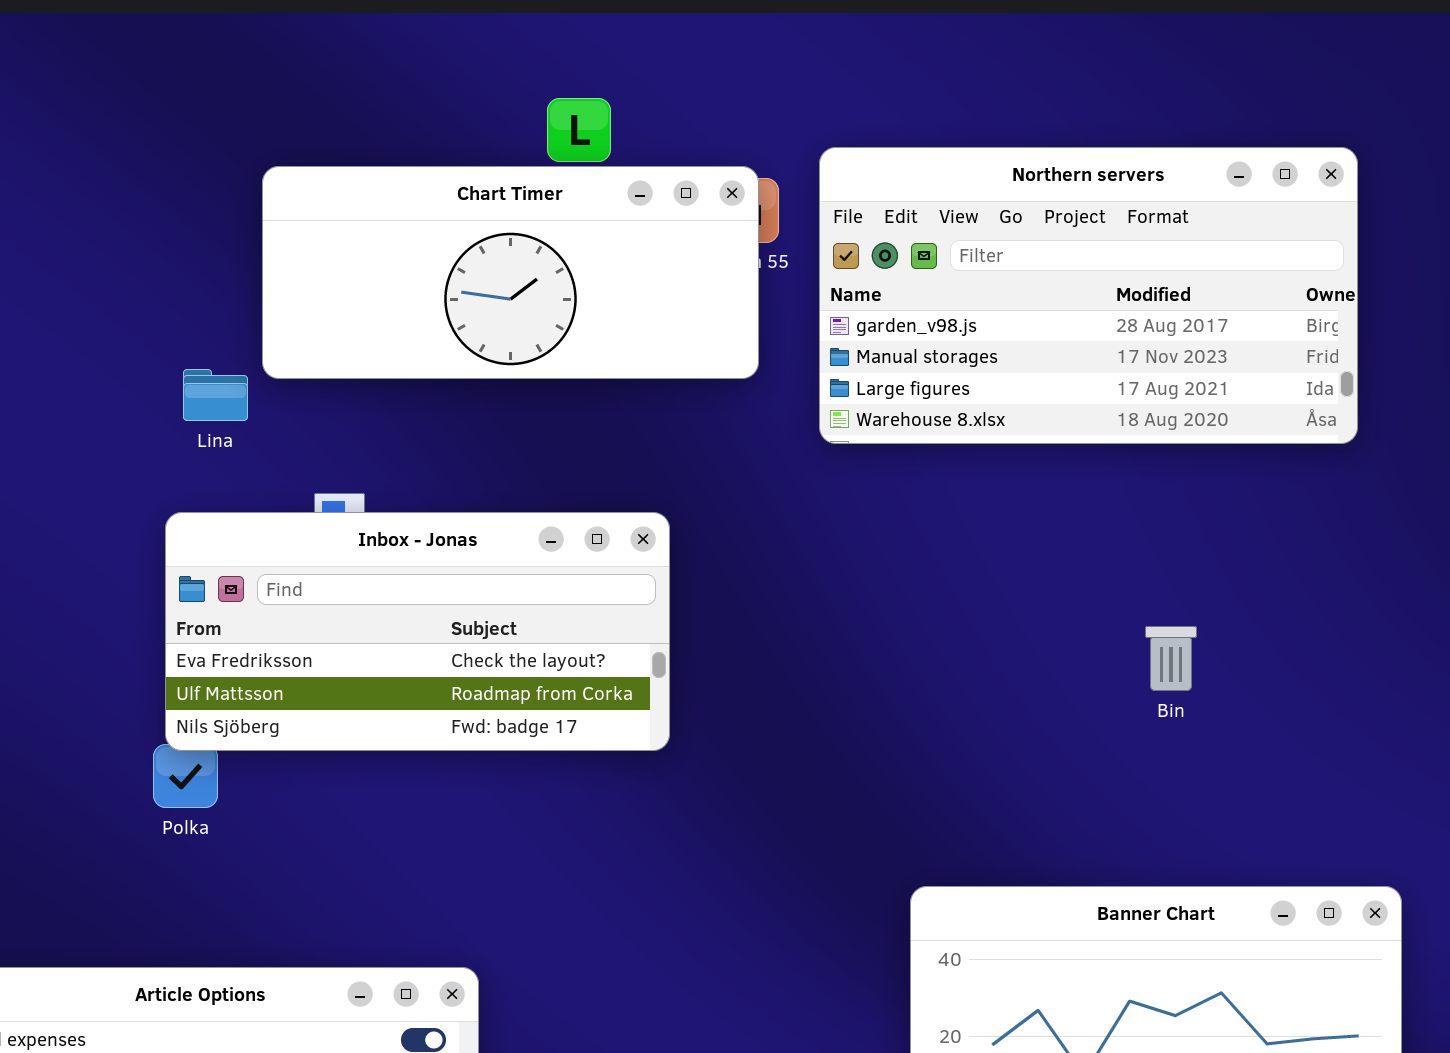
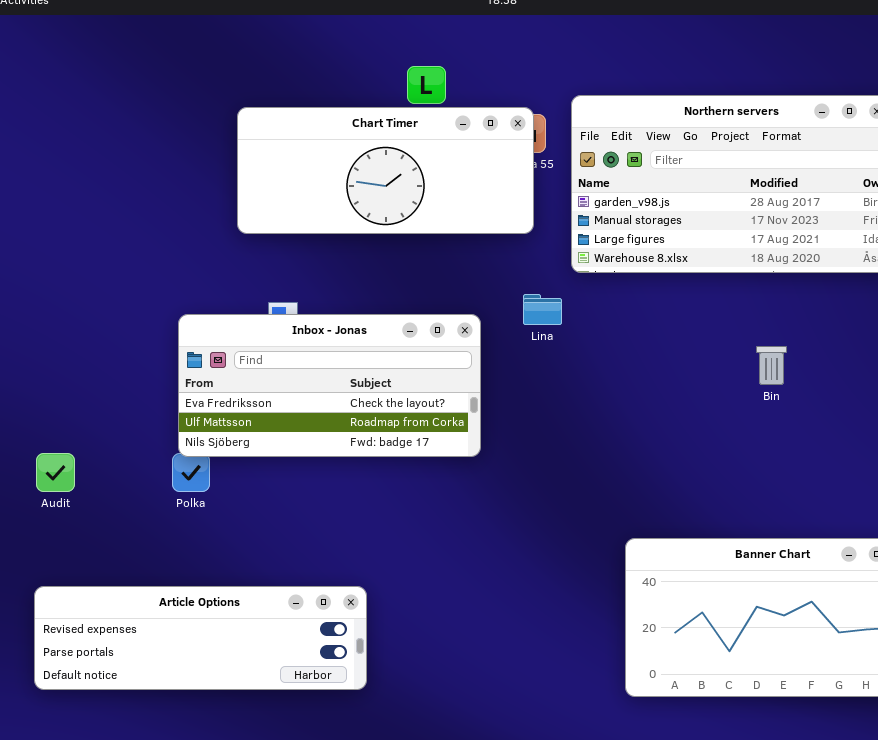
Lina: [183,369,248,421] -> [523,294,562,325], moved
Bin: [1145,626,1197,691] -> [756,346,787,385], moved

